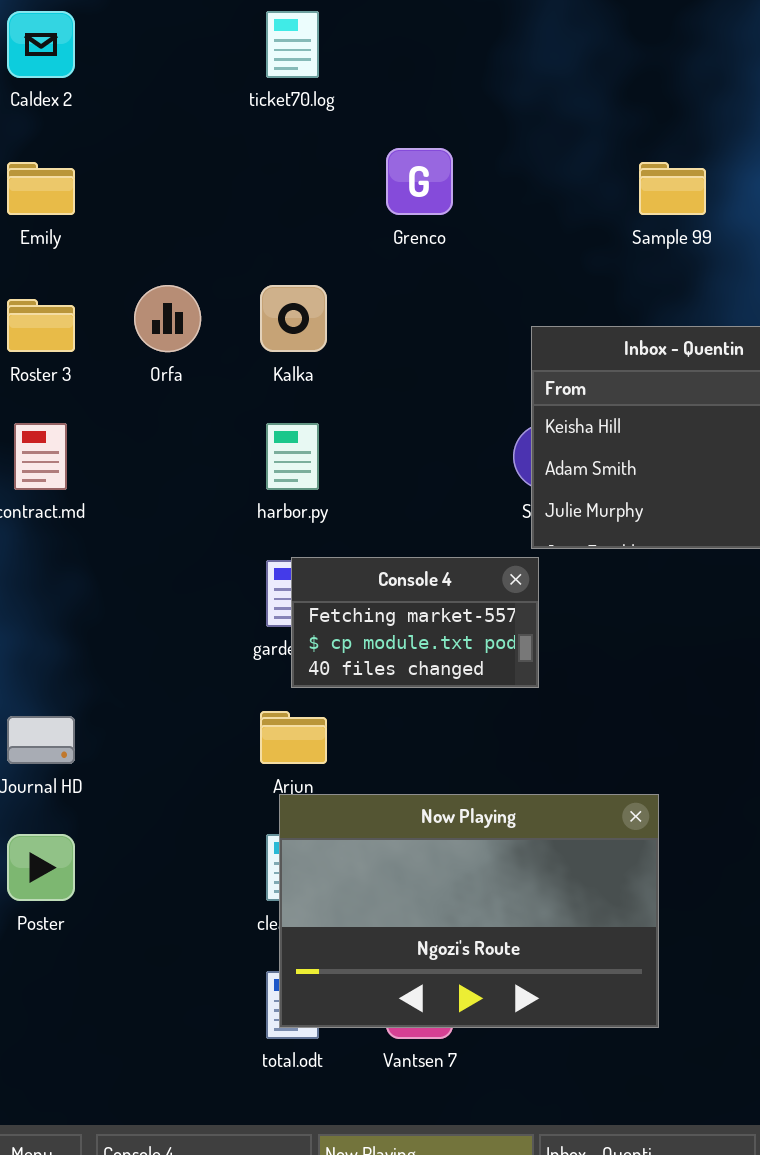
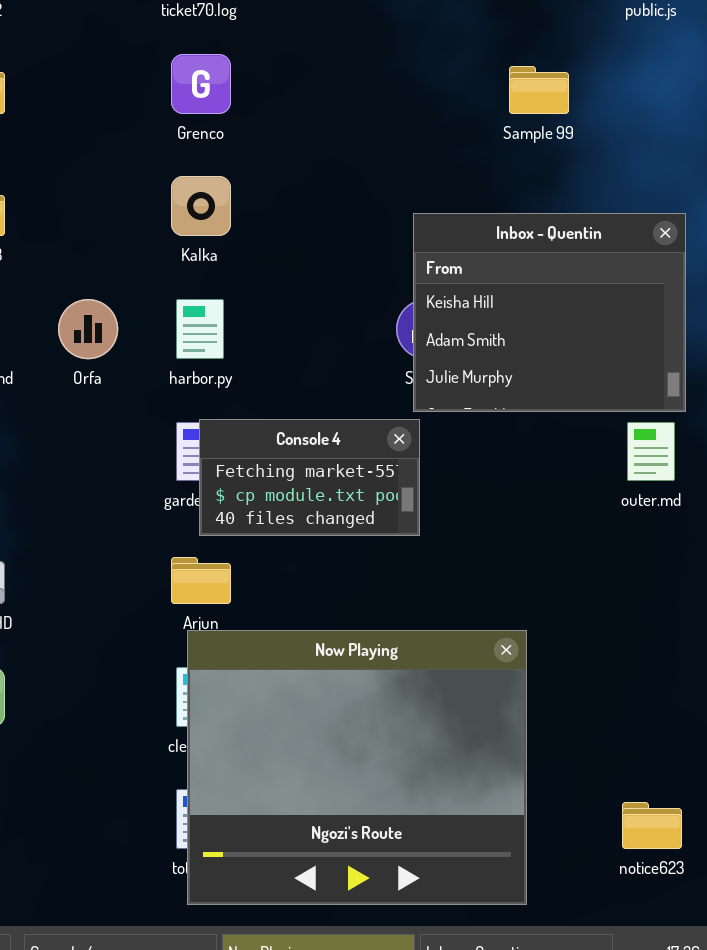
Grenco: [386,148,453,215] -> [171,54,231,114], moved
Orfa: [134,285,201,352] -> [58,299,118,359], moved
Now Playing: [279,794,659,1028] -> [187,630,527,905], resized

